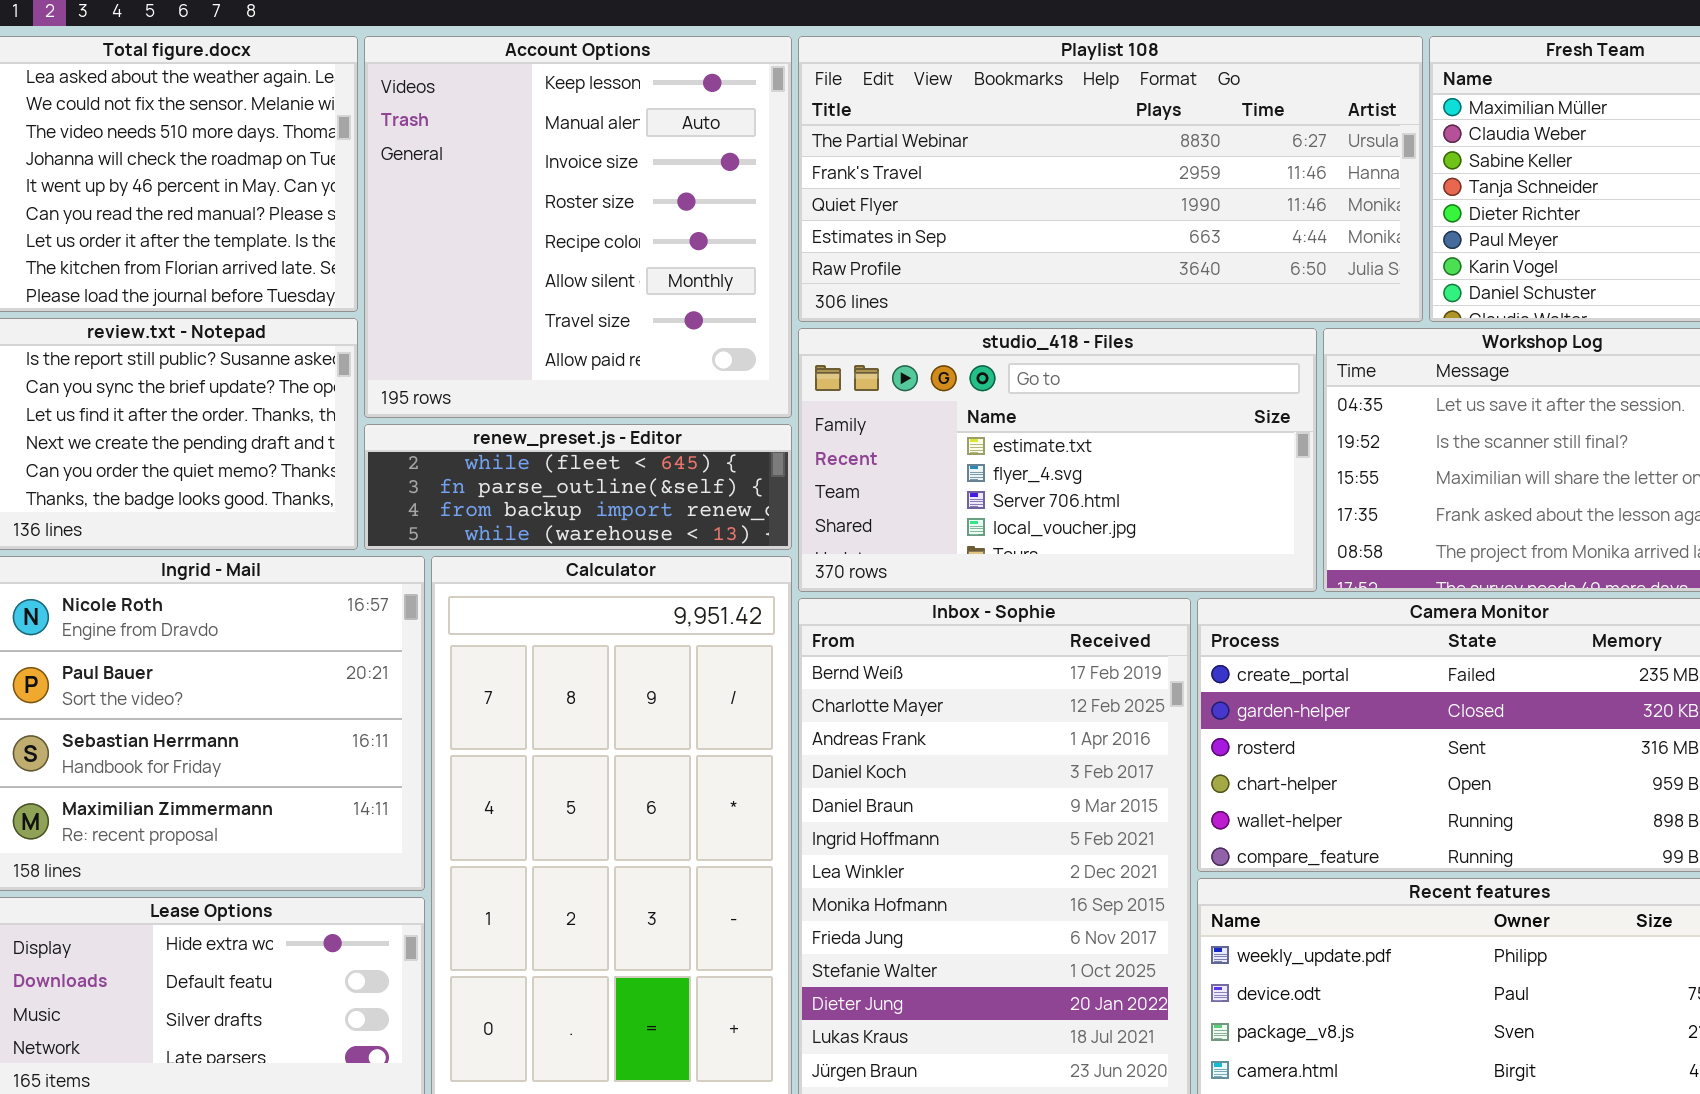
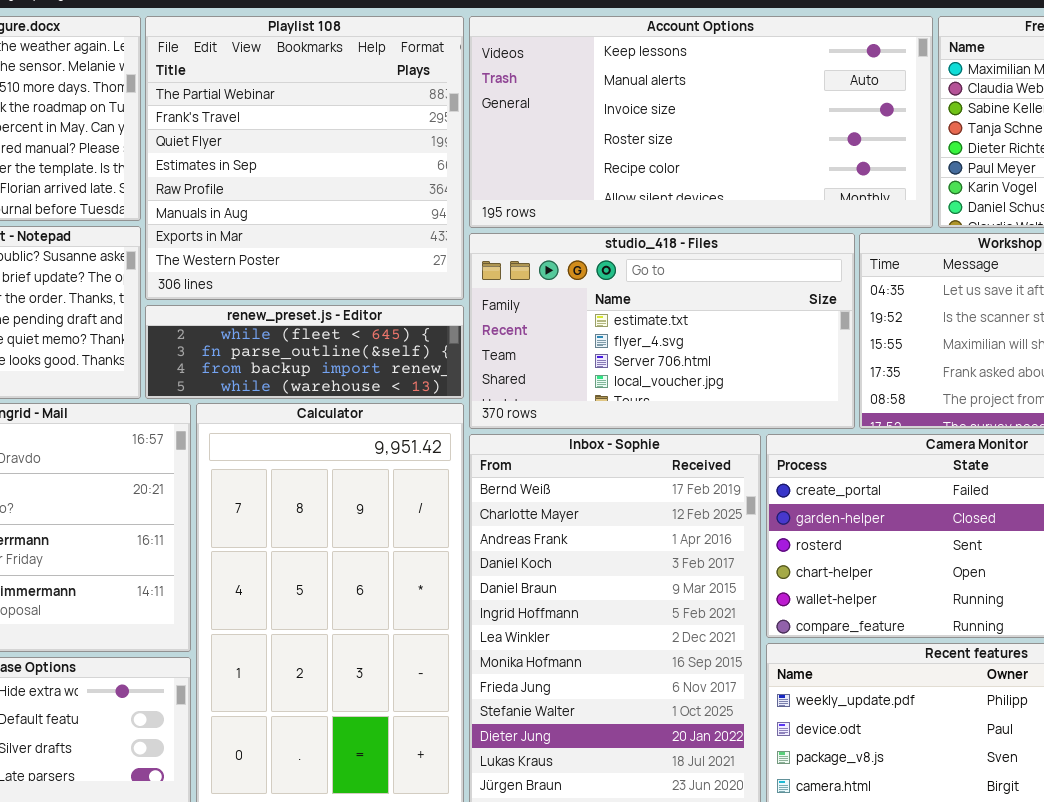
Account Options: [364,36,792,418] -> [469,16,933,228], moved, resized
Playlist 108: [798,36,1423,322] -> [145,16,464,300], moved, resized

